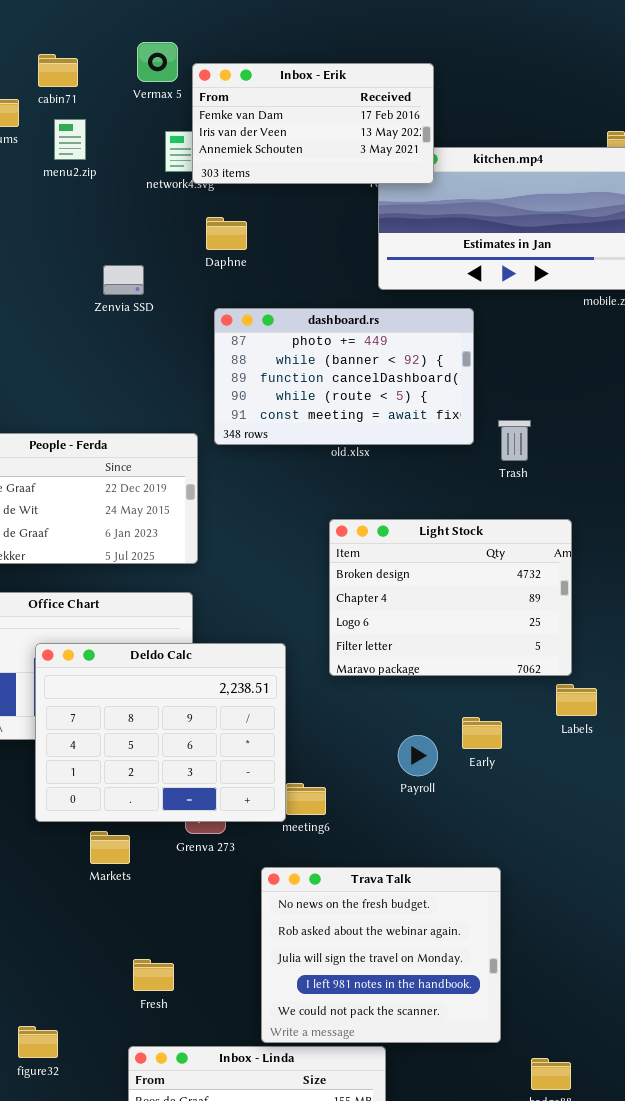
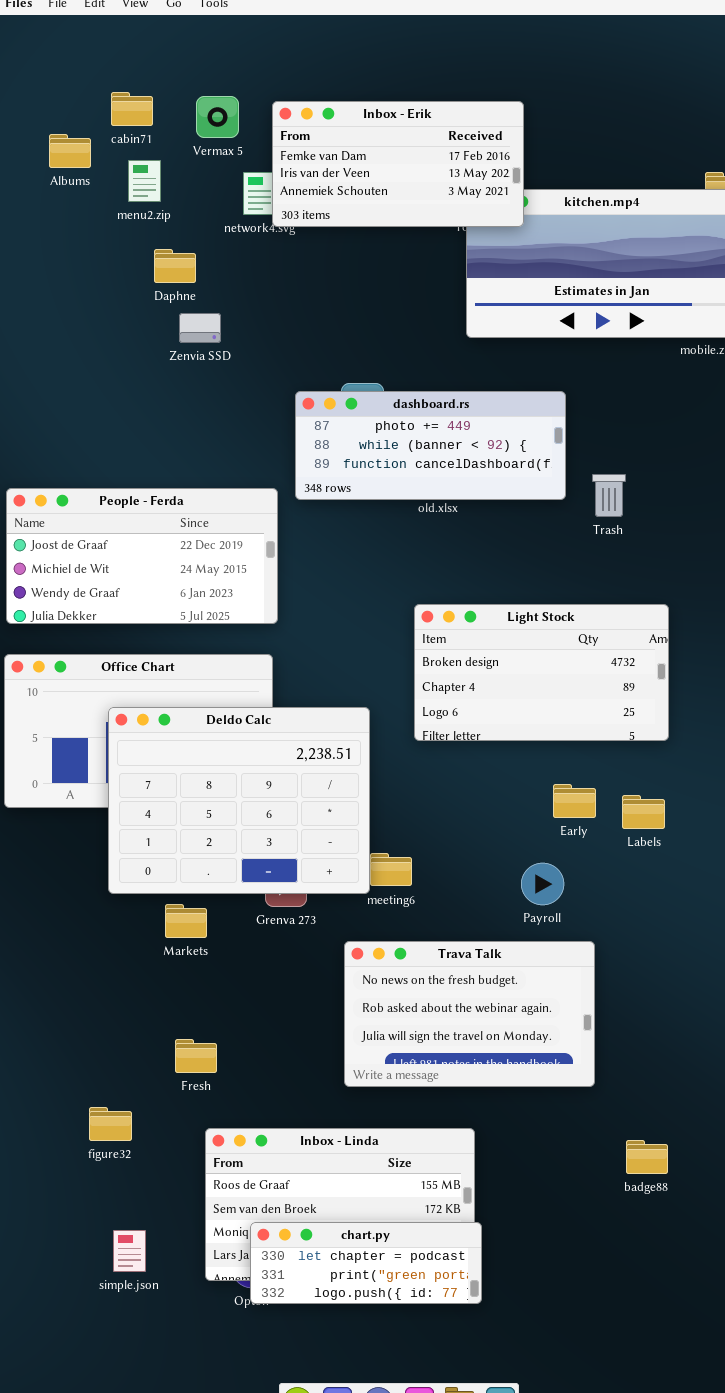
Vermax 5: [137,42,178,82] -> [196,96,239,138], moved
Daphne: [206,217,247,250] -> [154,249,196,283], moved
dashboard.rs: [214,308,474,445] -> [295,391,566,500], resized
Light Stock: [329,519,572,676] -> [414,604,669,741], resized
Labels: [556,684,597,716] -> [622,795,665,829], moved
Payroll: [398,735,438,776] -> [521,863,564,905], moved
Trava Talk: [261,867,501,1043] -> [344,941,595,1087], resized
Fresh: [133,959,174,991] -> [175,1039,217,1073], moved

